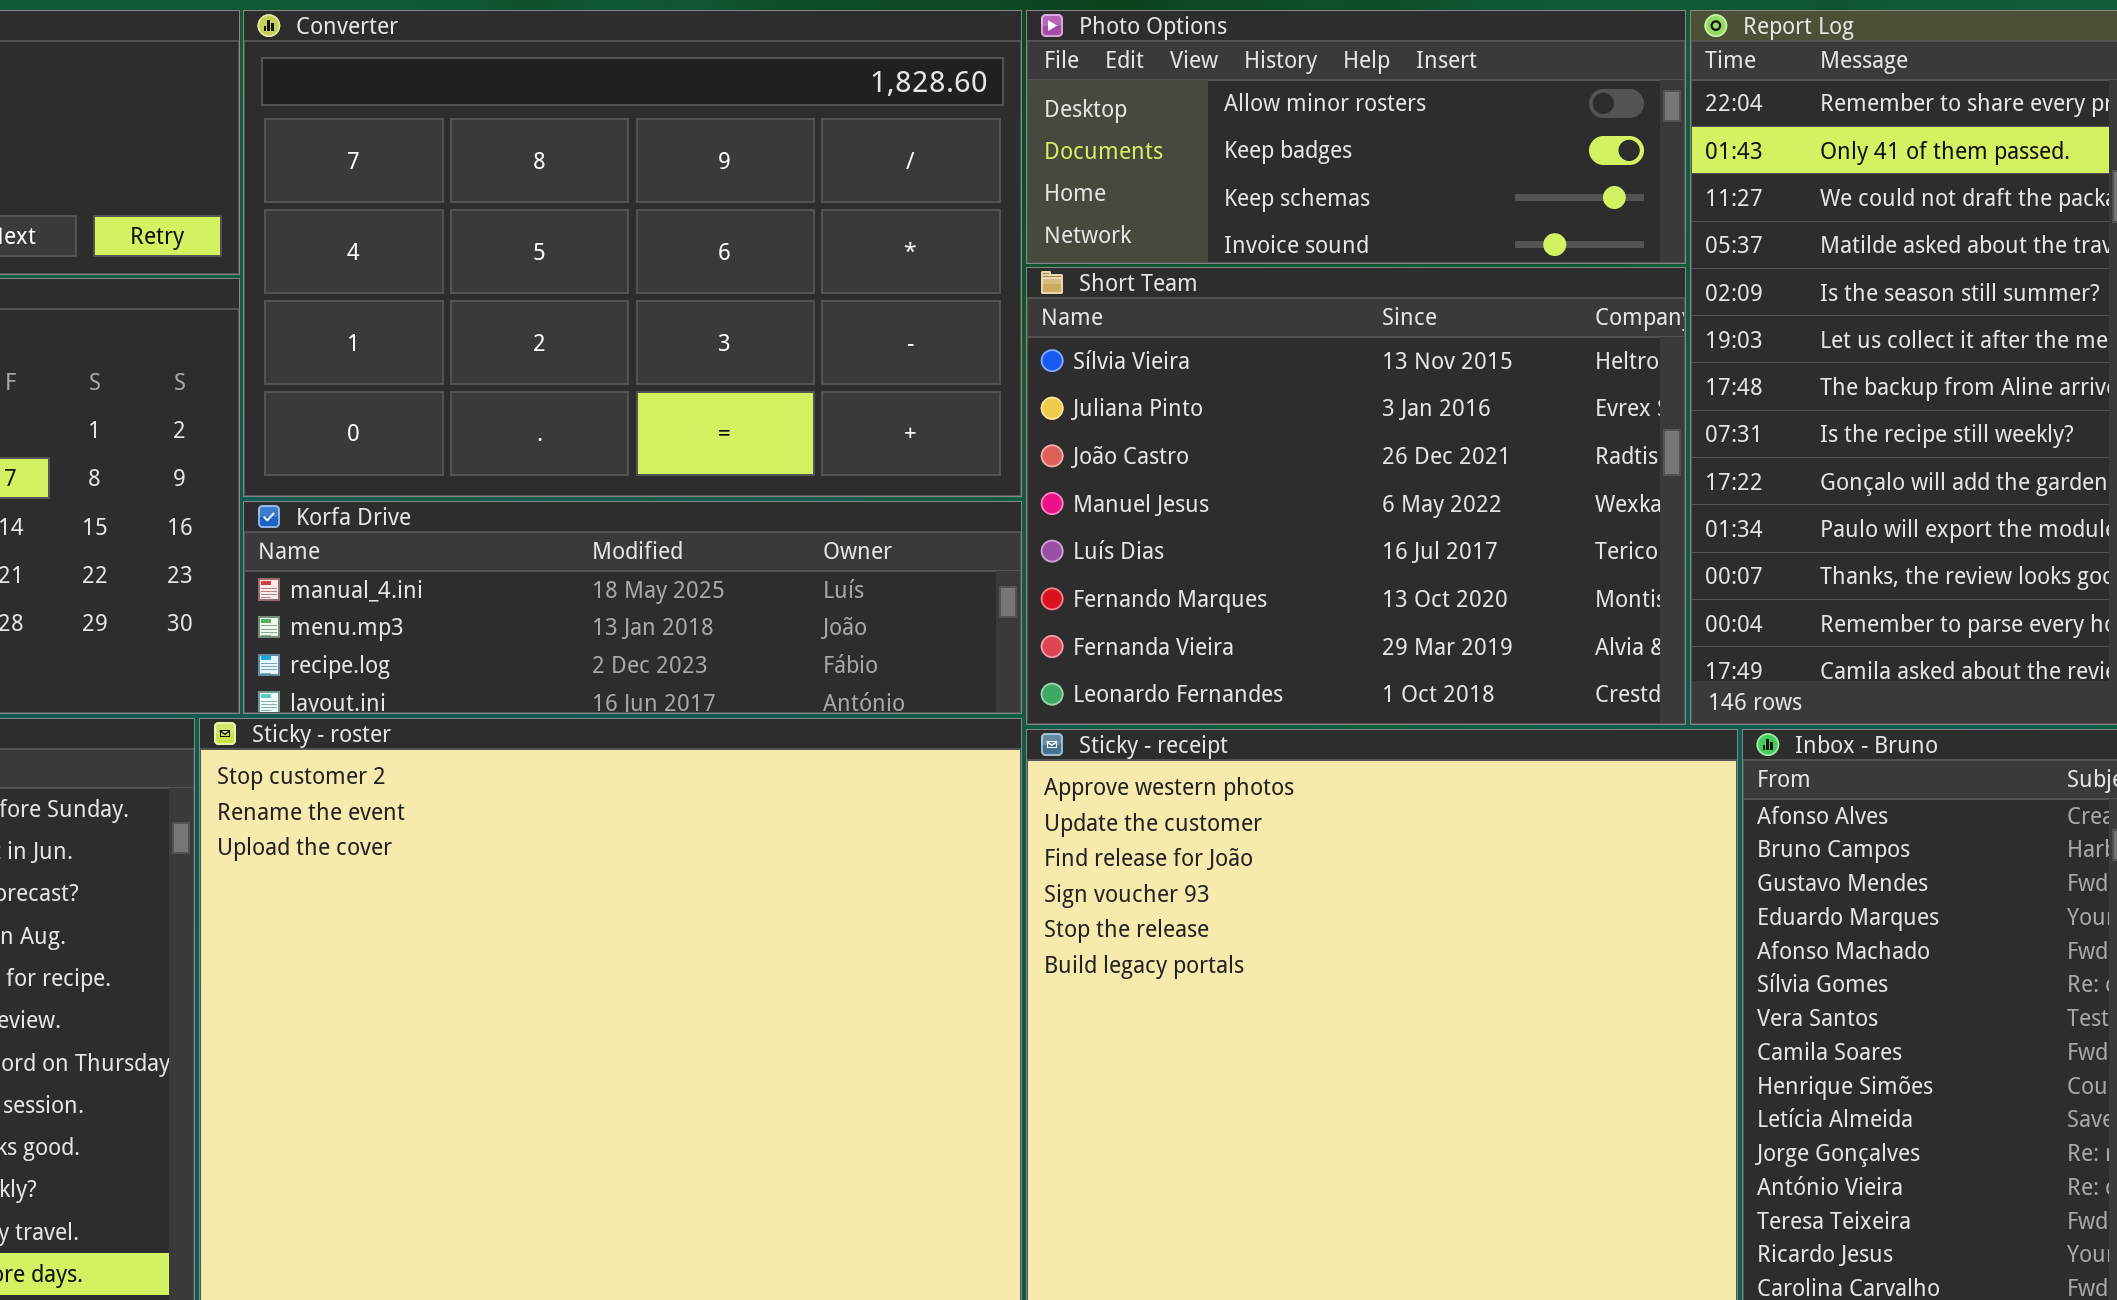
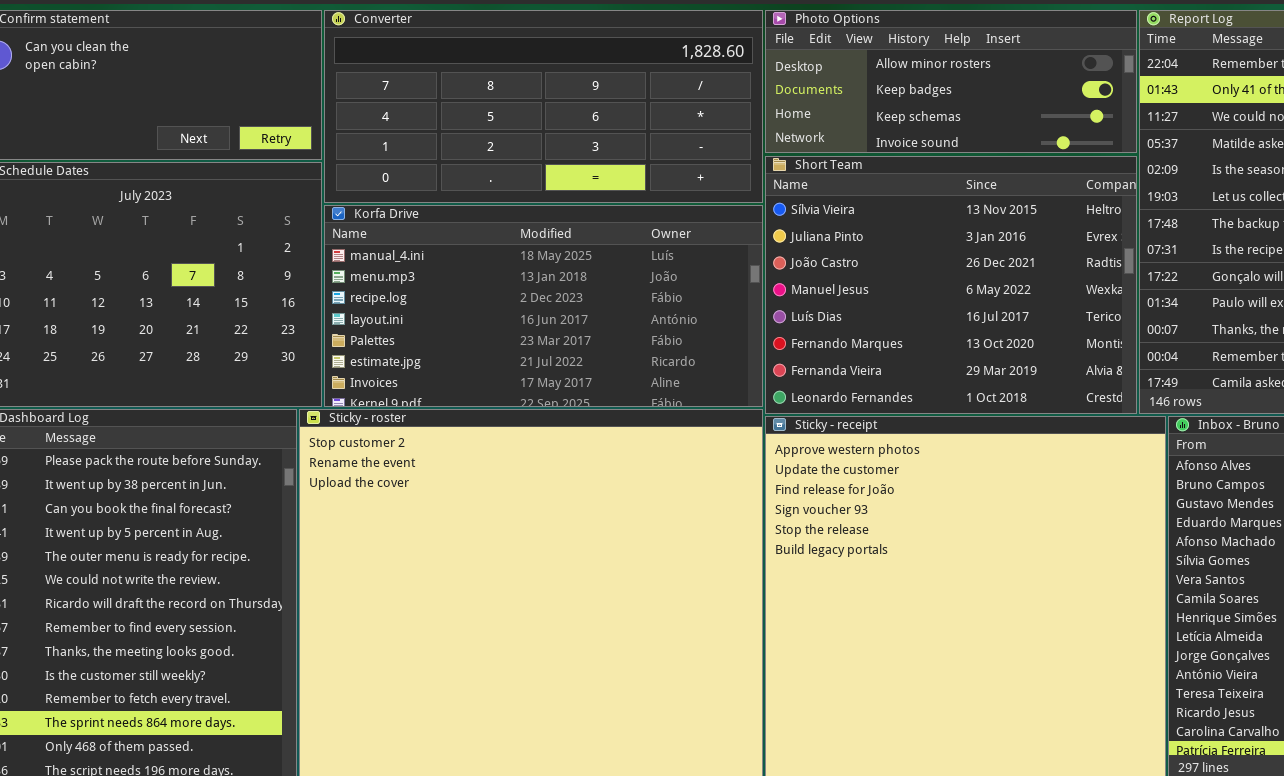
Converter: [243,10,1022,497] -> [324,10,763,203], resized
Korfa Drive: [243,501,1022,714] -> [324,205,763,407], resized

